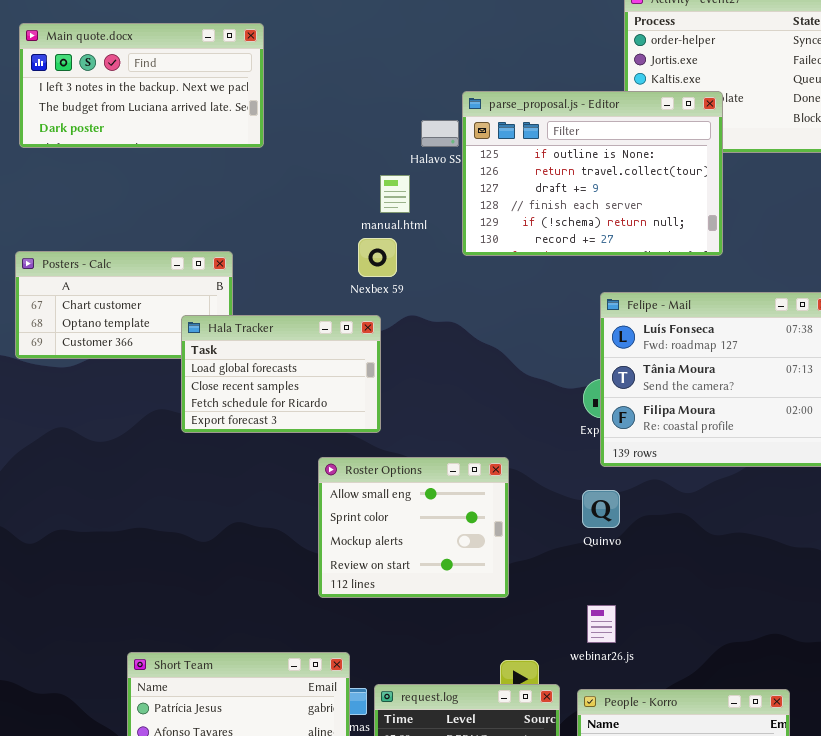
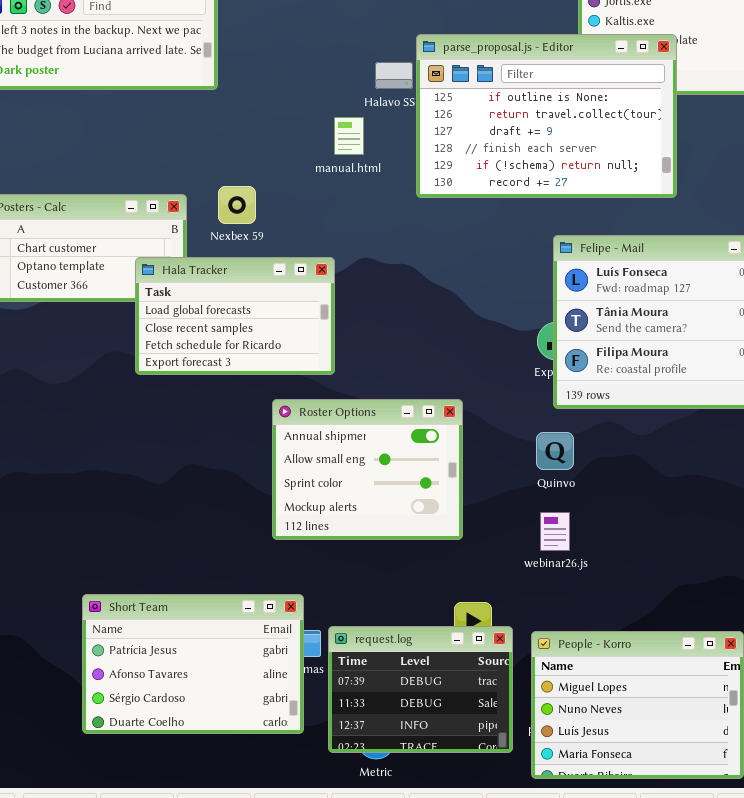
Nexbex 59: [358,238,397,277] -> [218,186,256,224], moved
Roster Options: [318,457,509,598] -> [272,399,463,540], scrolled up 1 row
webinar26.js: [587,605,616,643] -> [540,512,570,551], moved

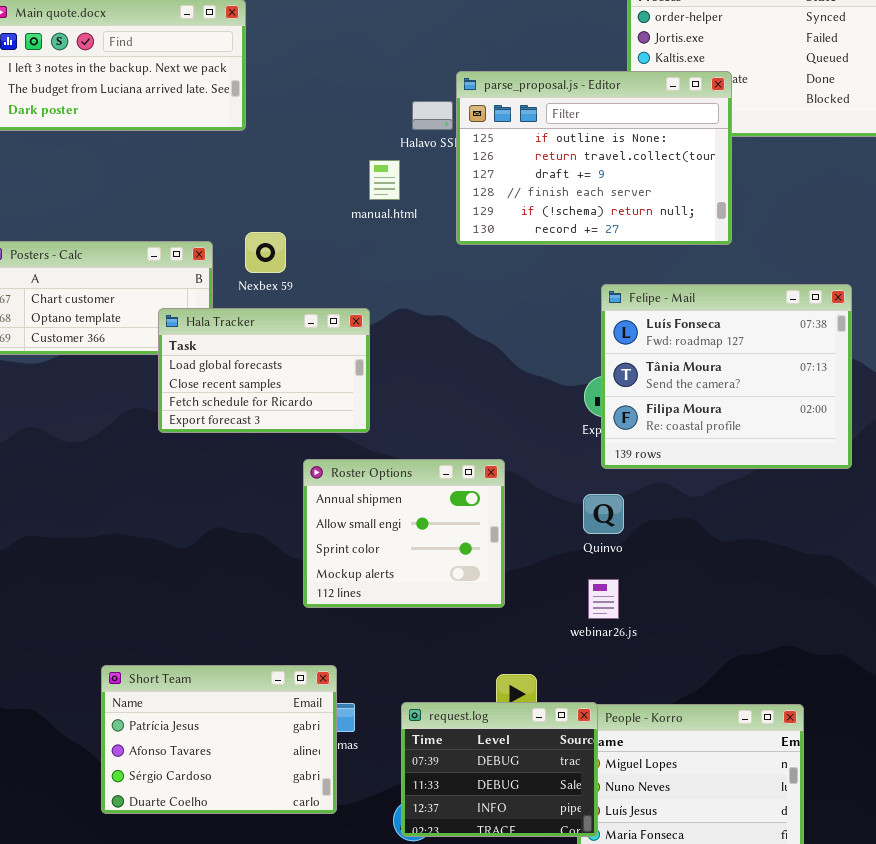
request.log: [328,626,513,753] -> [401,702,598,837], moved

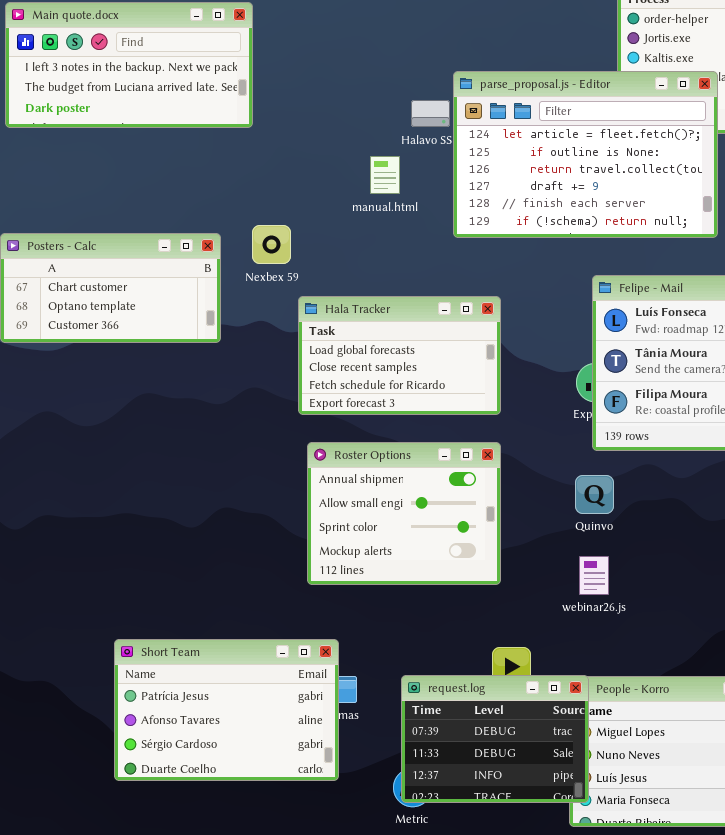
parse_proposal.js - Editor: [456,71,732,245] -> [453,71,718,238], scrolled up 1 row
Hala Tracker: [158,308,370,433] -> [298,296,501,415], moved

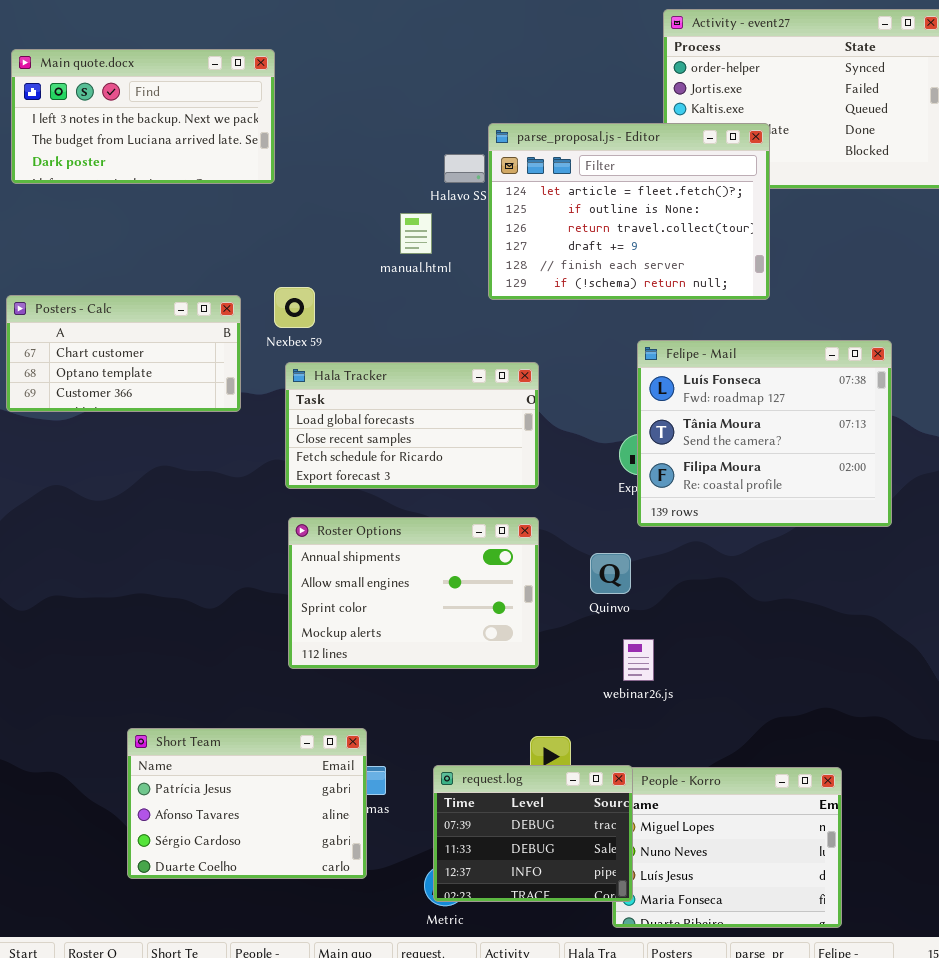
Hala Tracker: [298,296,501,415] -> [285,362,539,489], resized
Roster Options: [307,442,501,585] -> [288,517,539,669], resized
Quinvo: [575,475,614,514] -> [590,553,631,594], moved

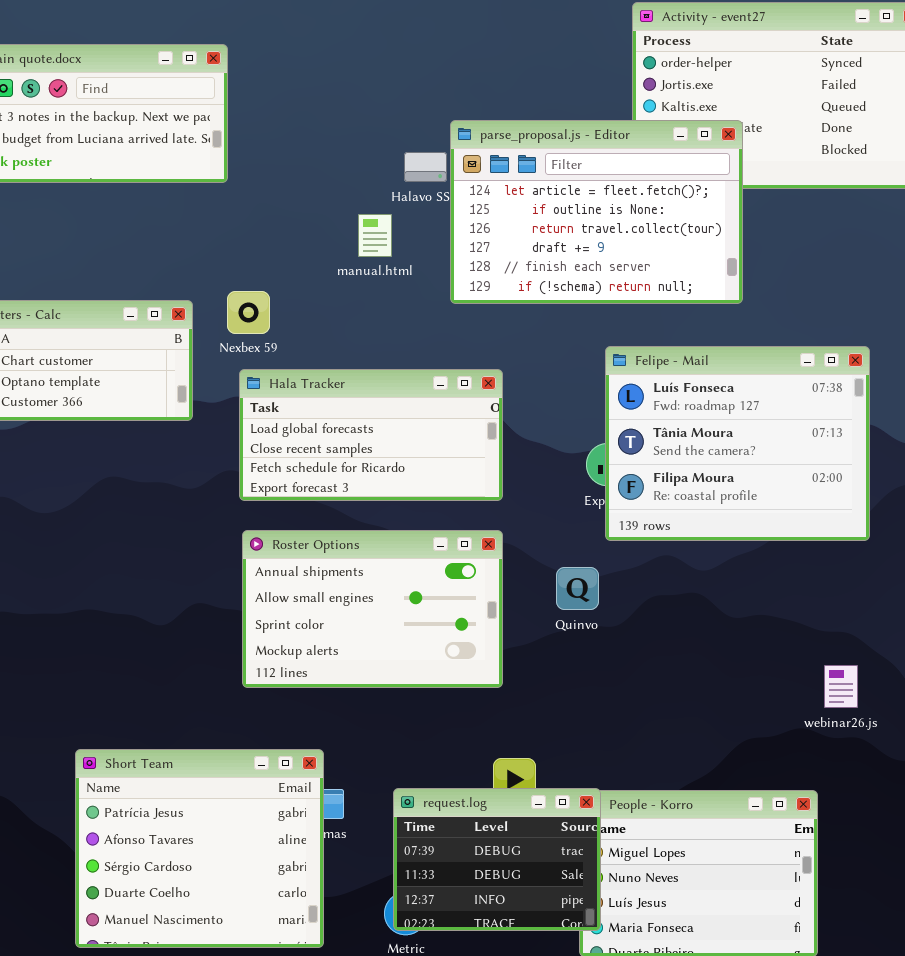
webinar26.js: [623,639,654,681] -> [824,665,858,708], moved
Short Team: [127,728,367,879] -> [75,749,324,948], resized

